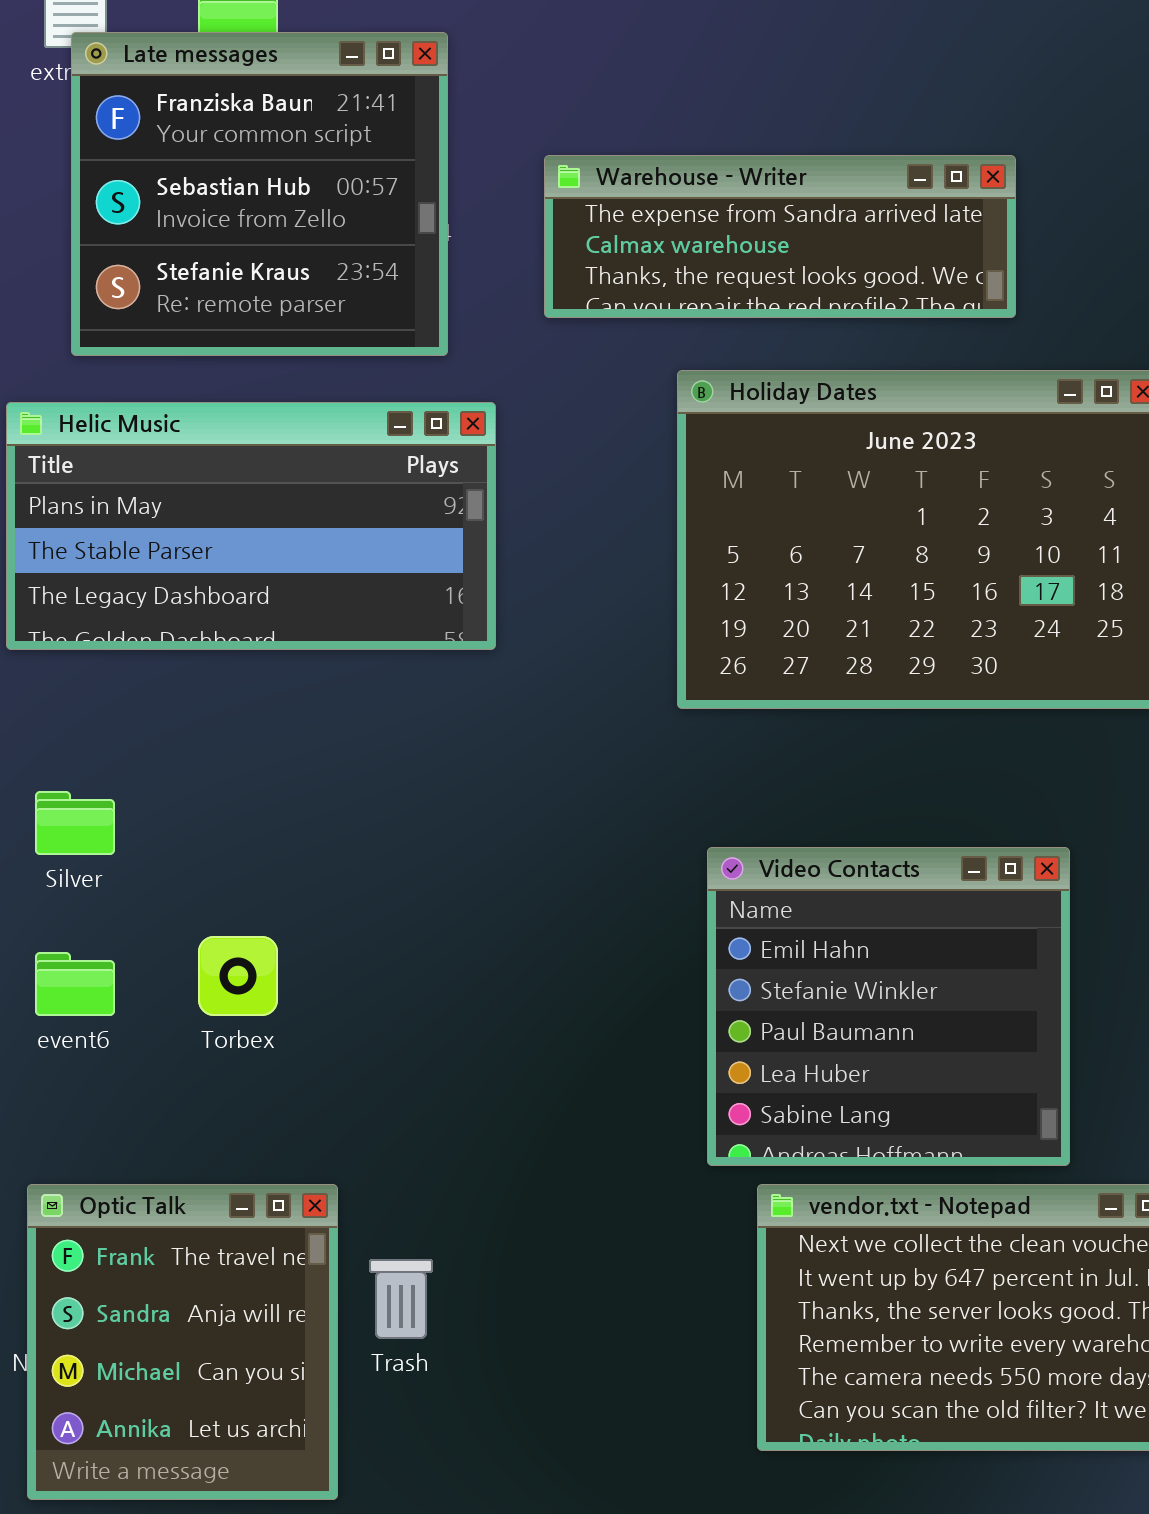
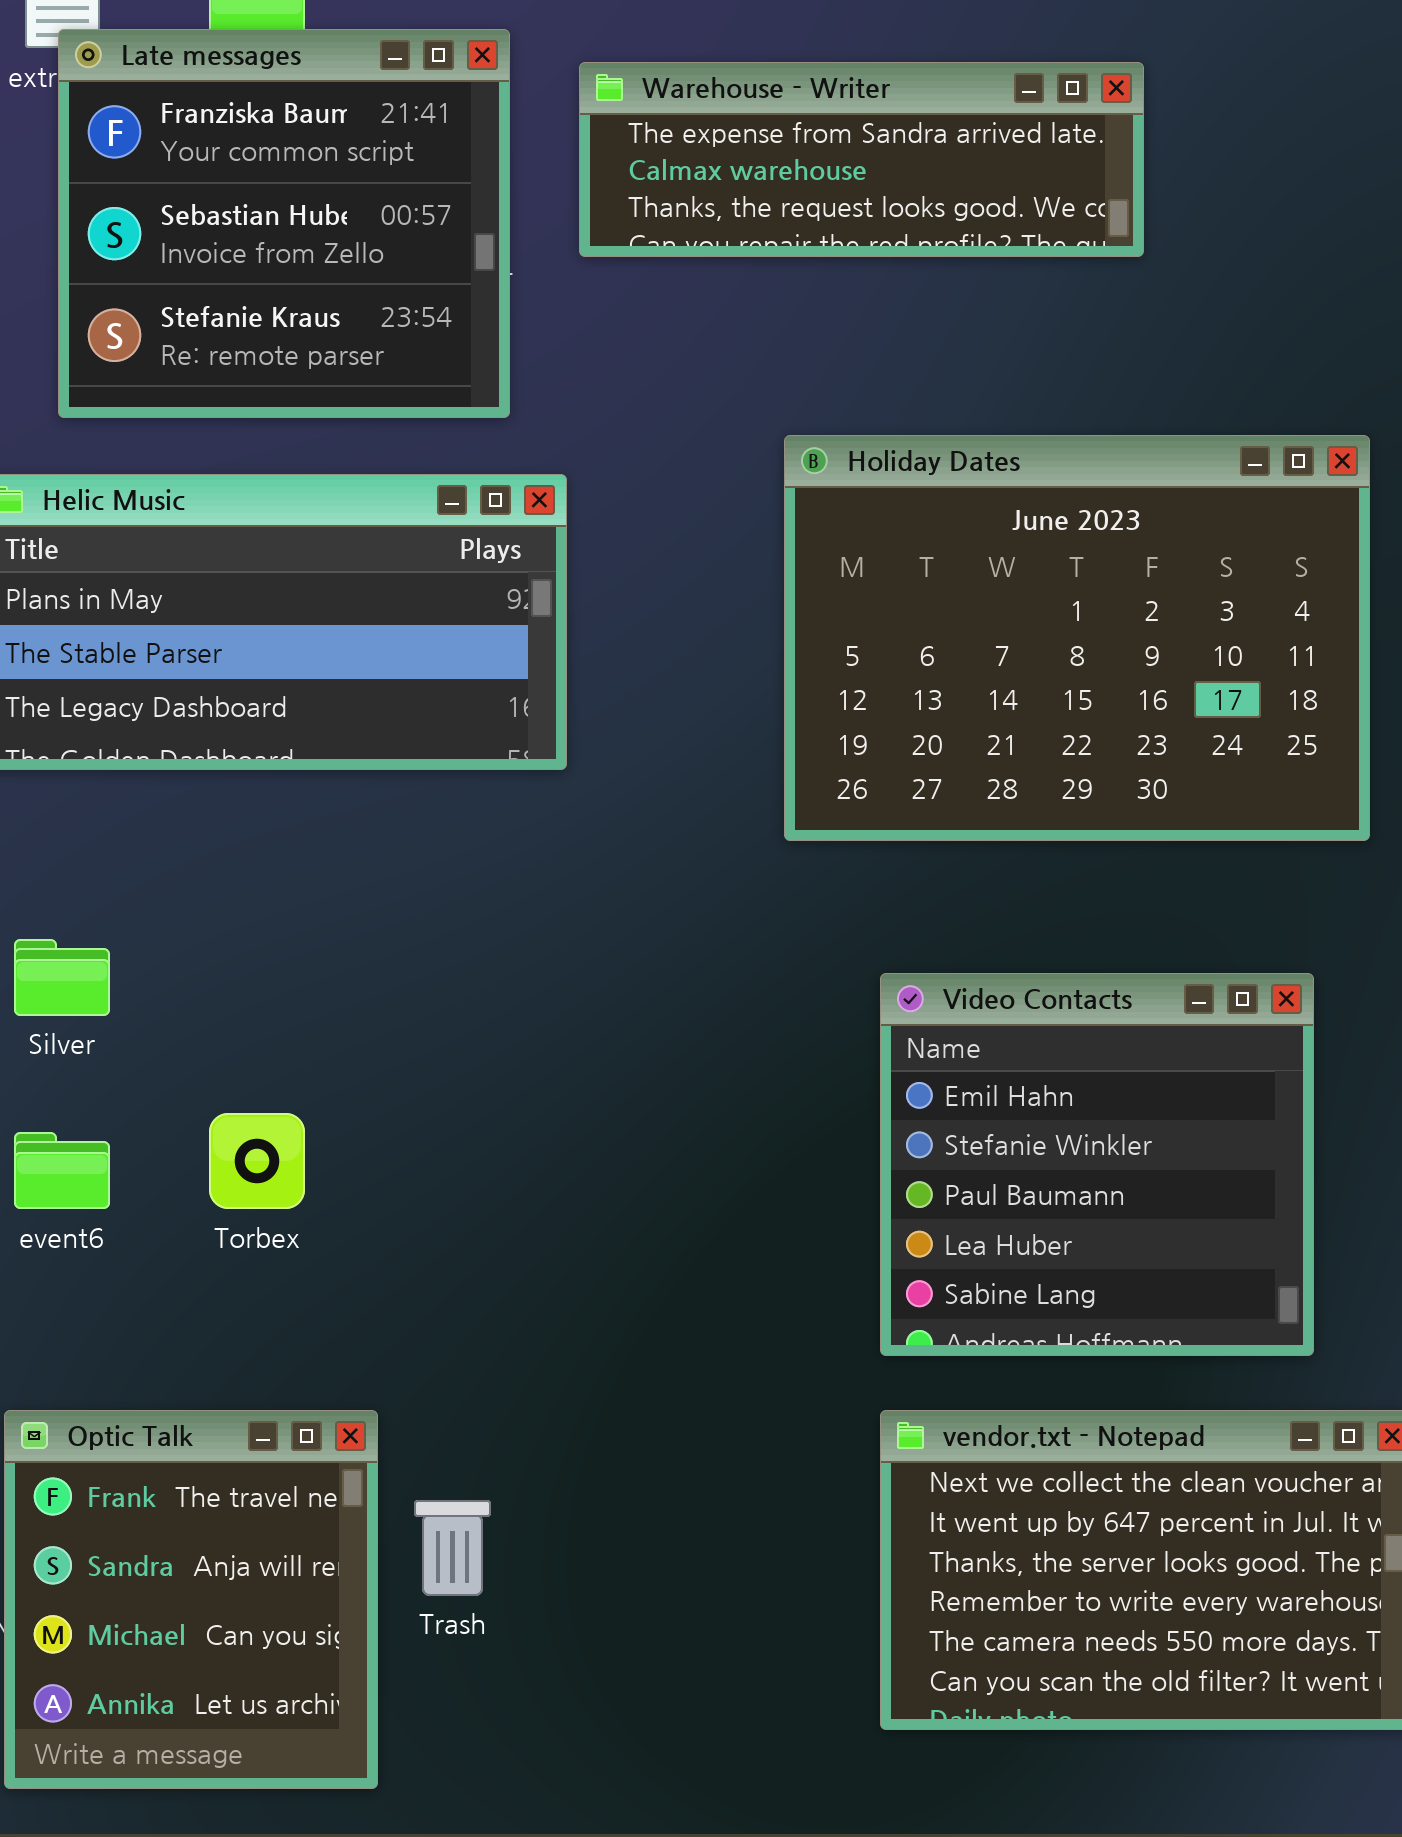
Warehouse - Writer: [544,155,1016,318] -> [579,62,1144,257], moved
Video Contacts: [707,847,1070,1166] -> [880,973,1314,1356], moved

